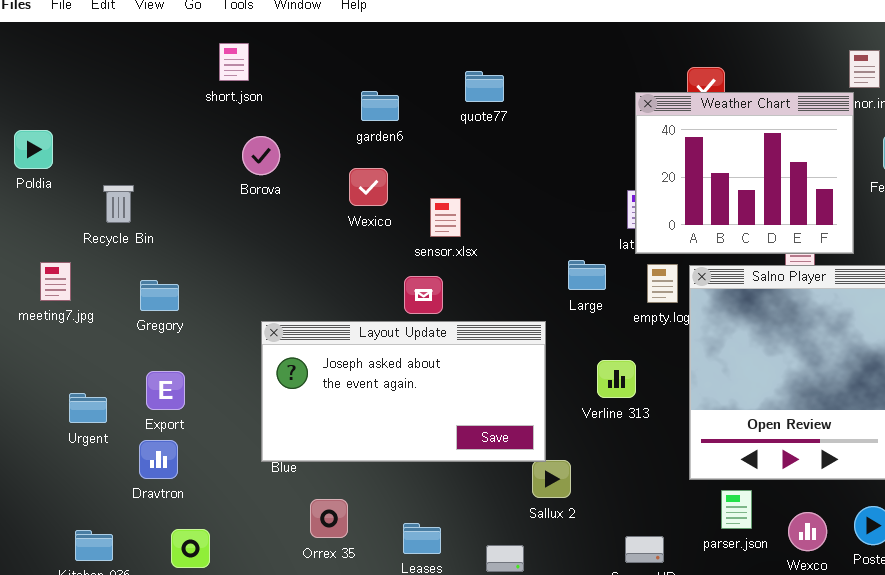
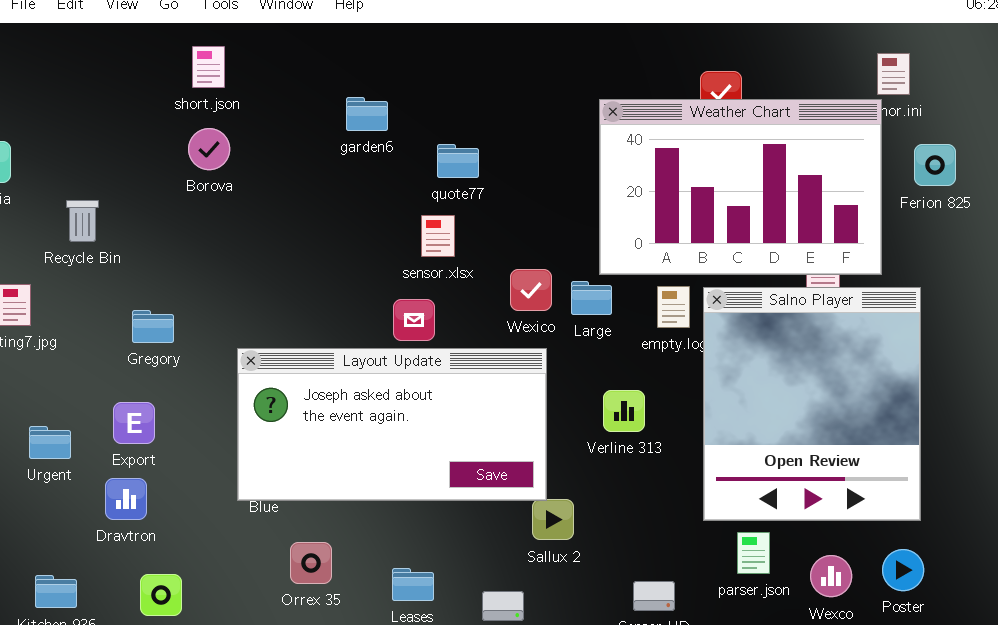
quote77: [465,71,504,102] -> [437,144,479,178], moved
Weather Chart: [635,92,854,254] -> [599,99,882,275], resized
Borova: [242,136,280,175] -> [188,128,230,170], moved
Wexico: [349,168,388,206] -> [510,269,552,311], moved
Gregory: [140,280,179,311] -> [132,310,174,343], moved

